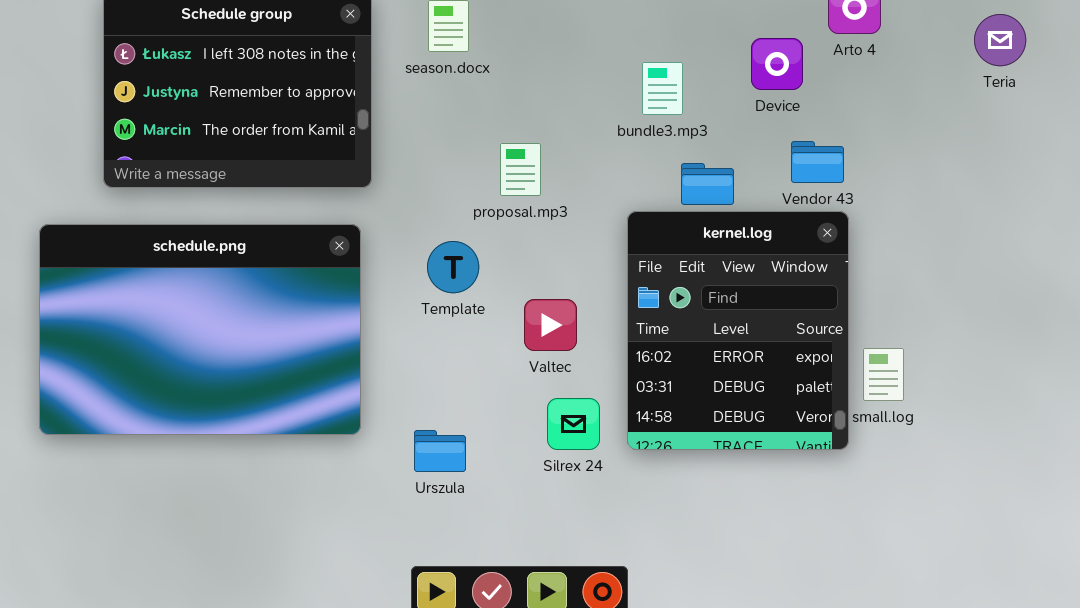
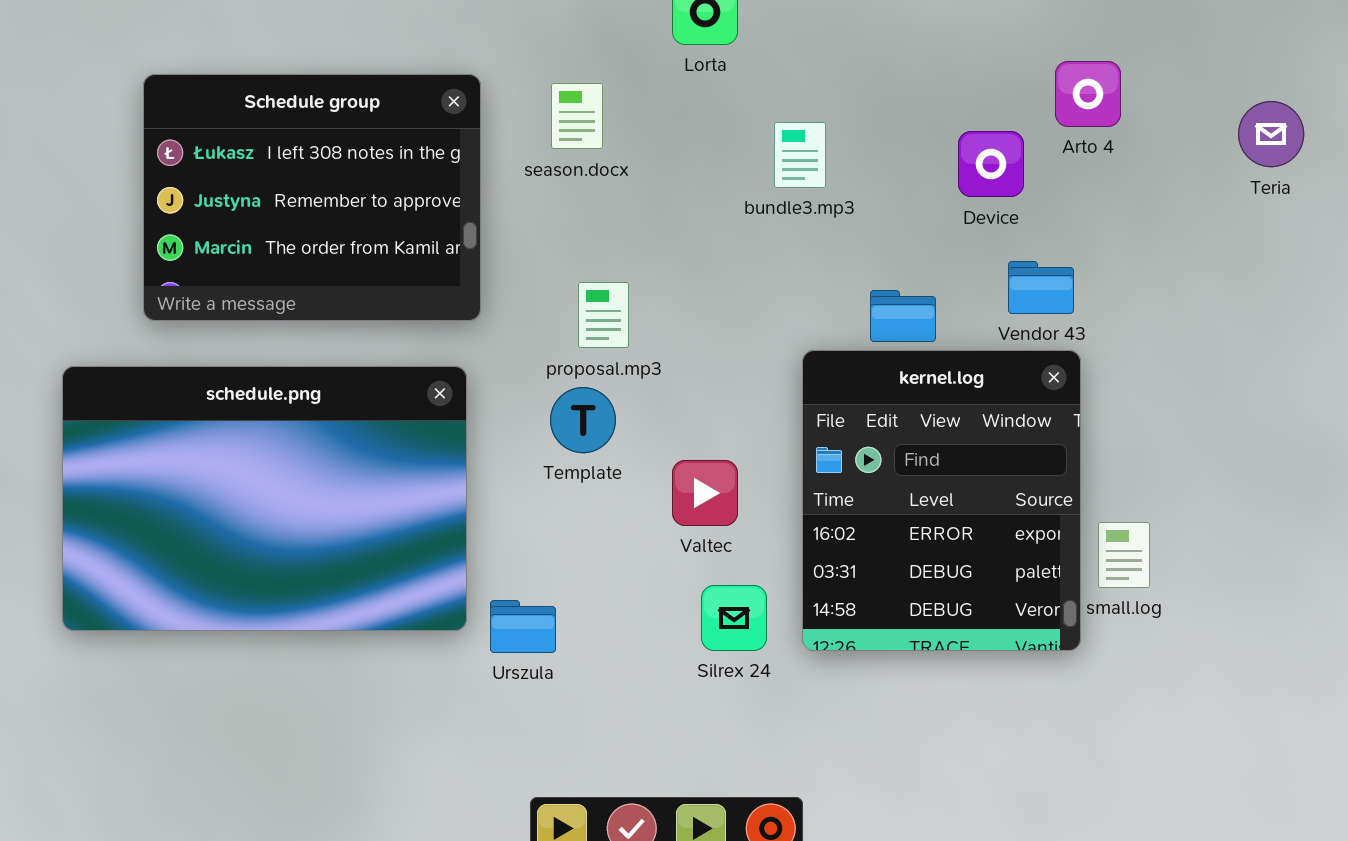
bundle3.mp3: [642,62,683,115] -> [774,122,826,188], moved
proposal.mp3: [500,143,541,196] -> [578,282,629,348], moved
Urszula: [414,430,466,472] -> [490,600,556,653], moved

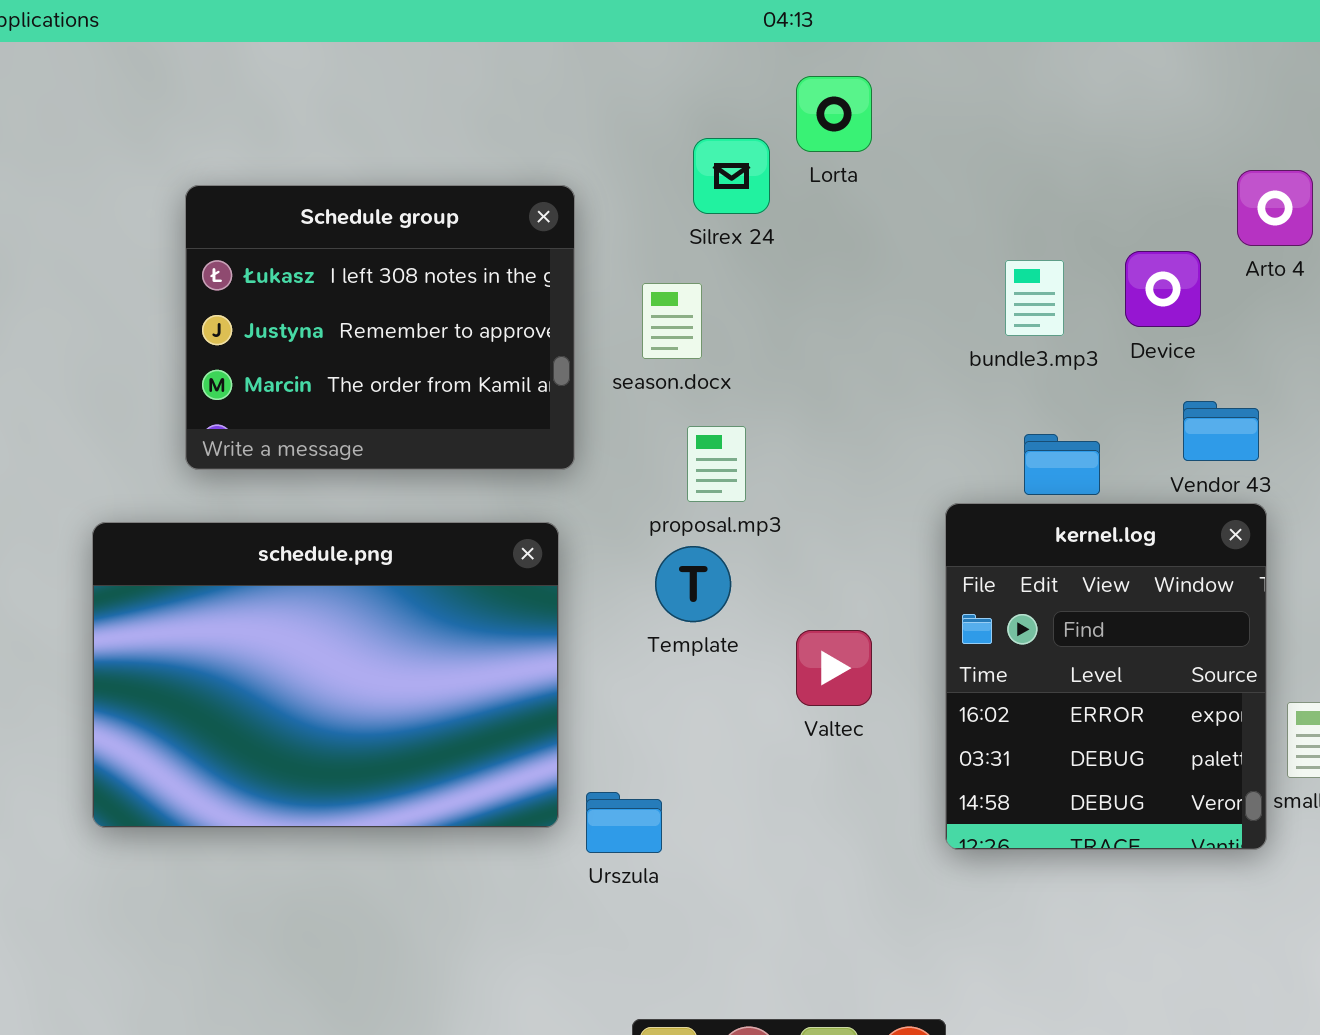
season.docx: [551,83,603,149] -> [642,283,702,359], moved
bundle3.mp3: [774,122,826,188] -> [1005,260,1064,336], moved
Silrex 24: [701,585,767,651] -> [693,138,770,214], moved

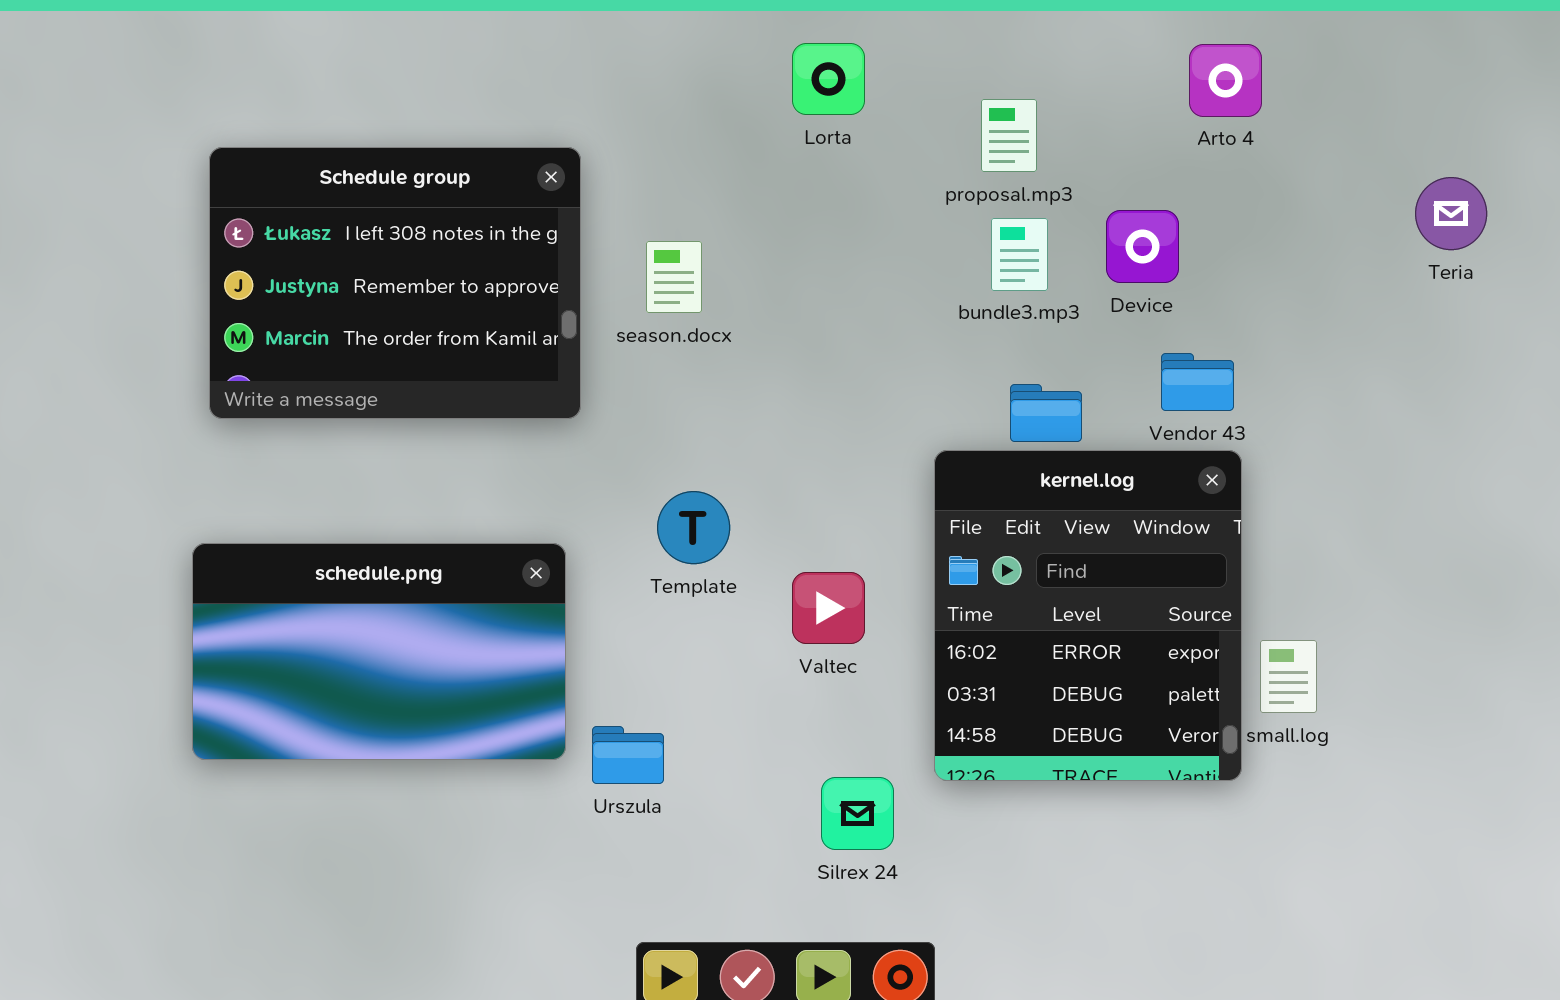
Silrex 24: [693,138,770,214] -> [821,777,894,850], moved
Arto 4: [1237,170,1313,246] -> [1189,44,1262,117], moved
proposal.mp3: [687,426,746,502] -> [981,99,1037,172], moved
schedule.png: [92,522,559,828] -> [192,543,566,760], resized

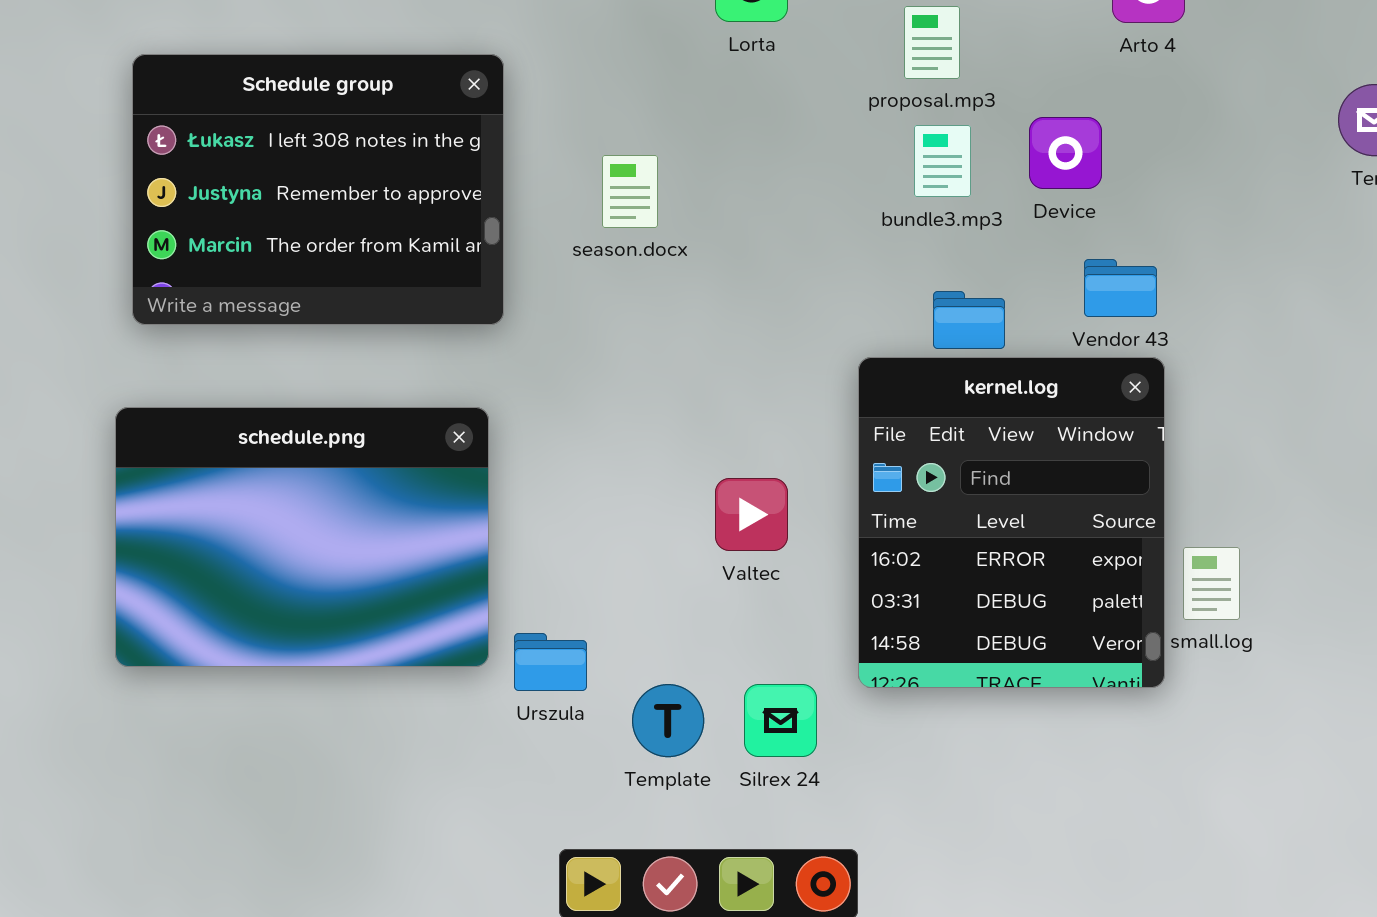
season.docx: [646,241,702,313] -> [602,155,658,228], moved
Template: [657,491,730,564] -> [632,684,704,757], moved
schedule.png: [192,543,566,760] -> [115,407,489,667], resized

